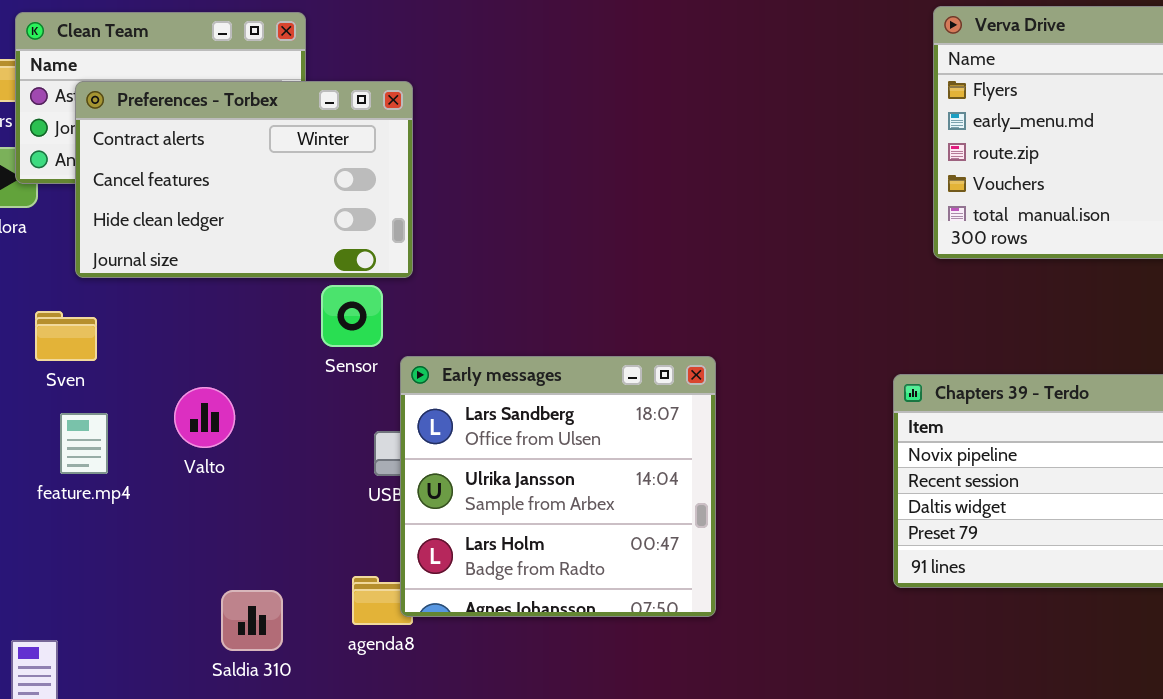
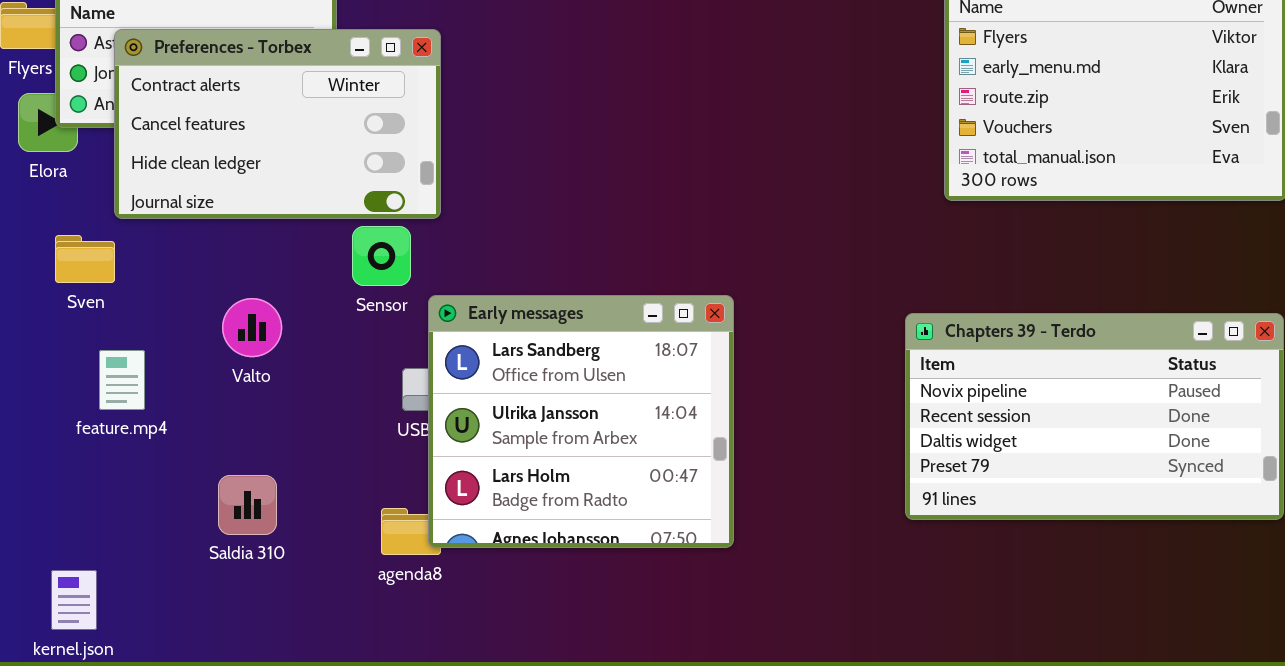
Sven: [35,311,97,361] -> [55,235,115,283], moved
Valto: [174,387,235,448] -> [222,298,282,357], moved
Saldia 310: [221,590,283,651] -> [218,475,277,535], moved

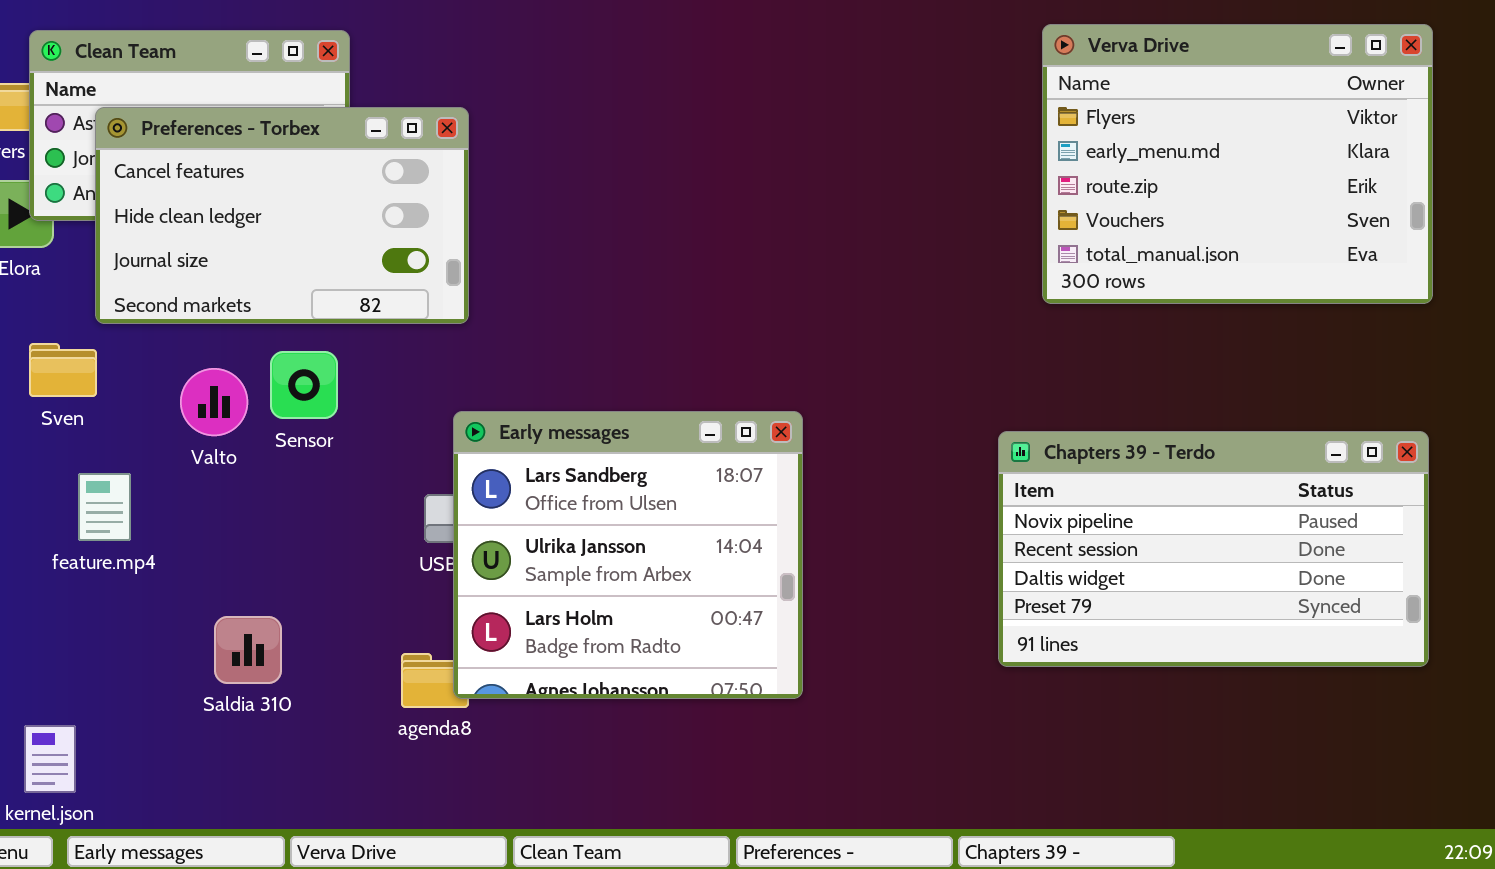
Preferences - Torbex: [114,29,441,219] -> [95,107,469,324], scrolled down 1 row
Sensor: [352,226,411,286] -> [270,351,338,419], moved
Valto: [222,298,282,357] -> [180,368,248,436], moved

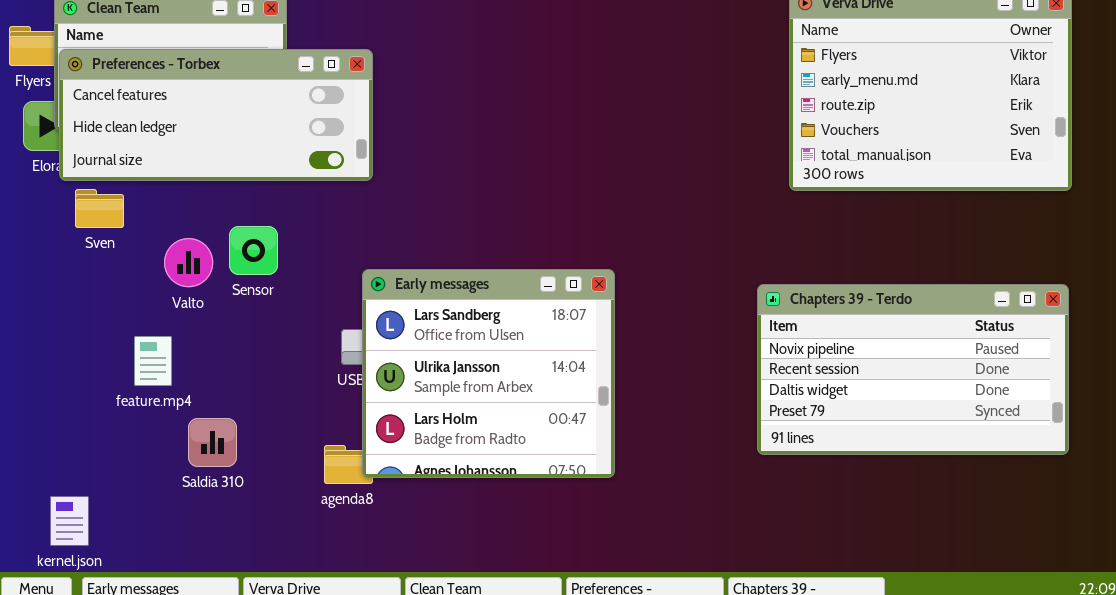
Preferences - Torbex: [95,107,469,324] -> [59,49,373,181], resized
Sven: [29,343,97,397] -> [75,189,124,228], moved
feature.mp4: [78,473,131,541] -> [134,336,172,386], moved

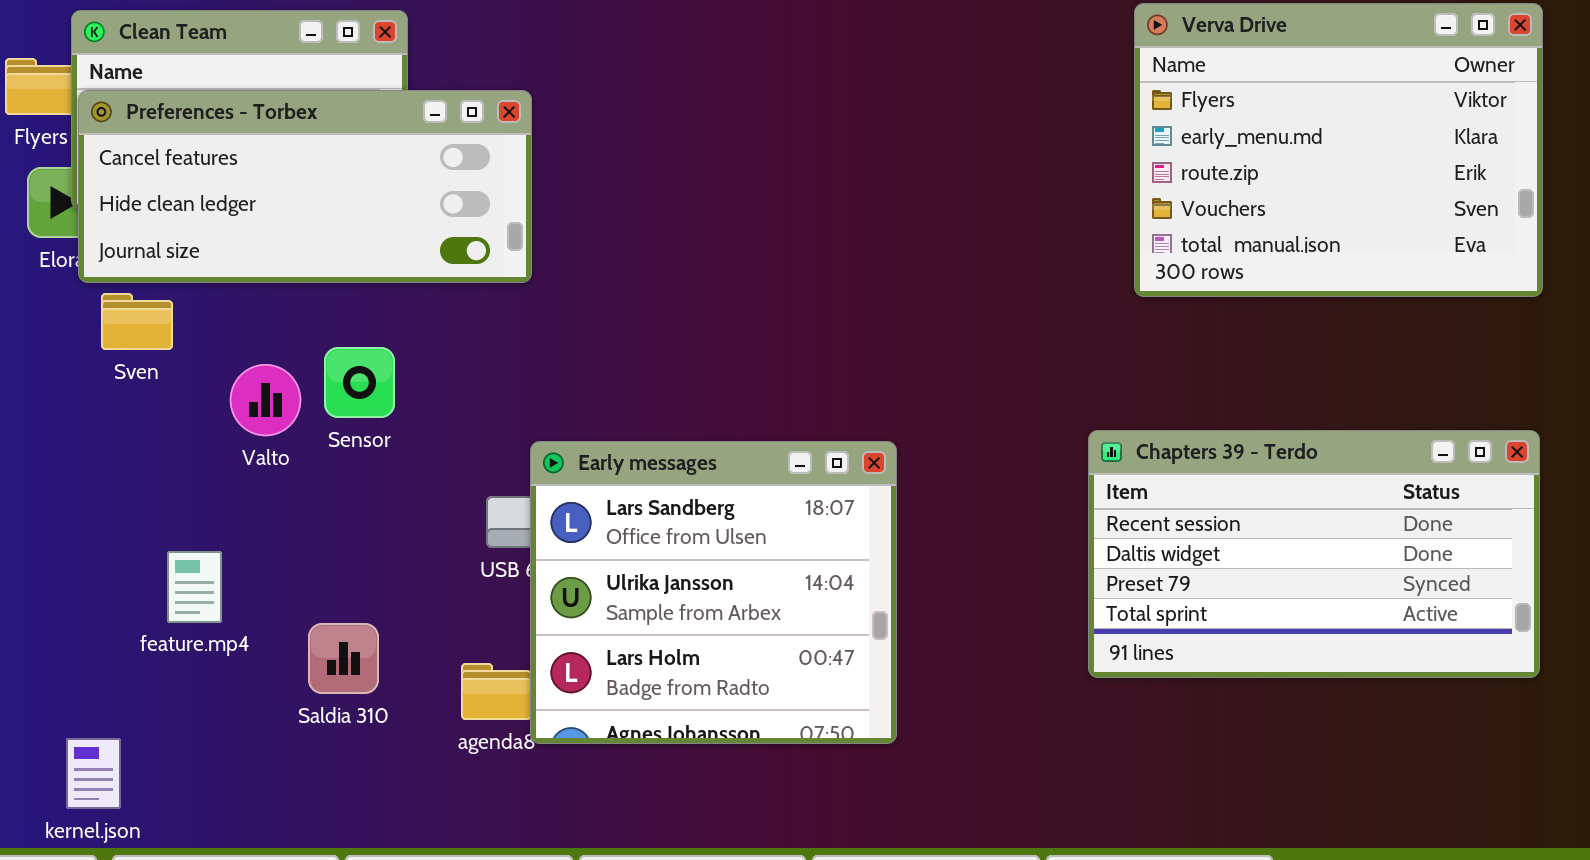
Early messages: [362,269,615,478] -> [530,441,897,744], moved
Chapters 39 - Terdo: [757,284,1069,455] -> [1088,430,1540,678], scrolled down 1 row
feature.mp4: [134,336,172,386] -> [167,551,222,623], moved
Saldia 310: [188,418,237,467] -> [308,623,379,694], moved

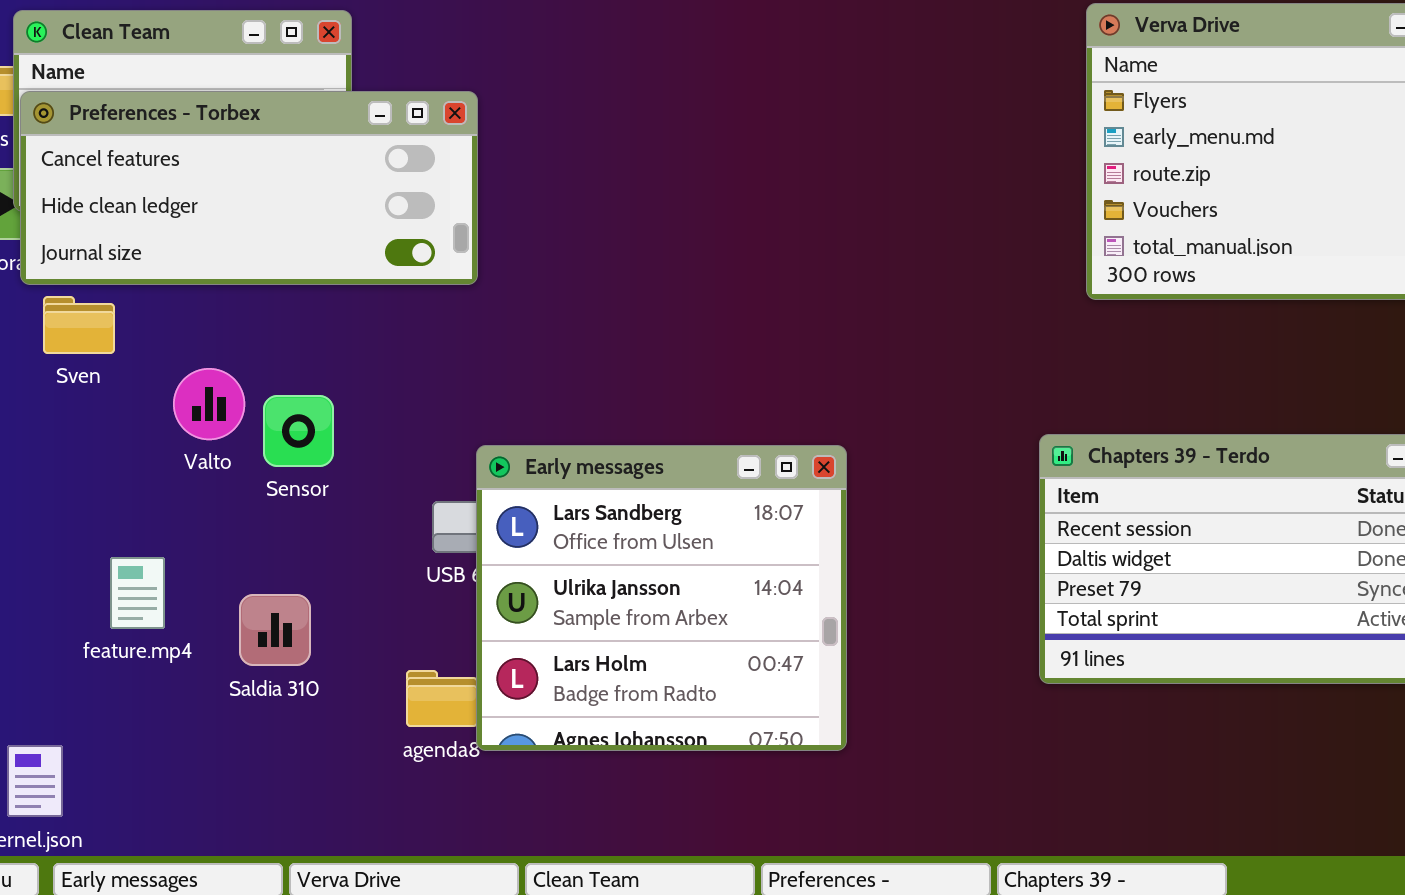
Sensor: [324,347,395,418] -> [263,395,334,467], moved
Saldia 310: [308,623,379,694] -> [239,594,311,666], moved

